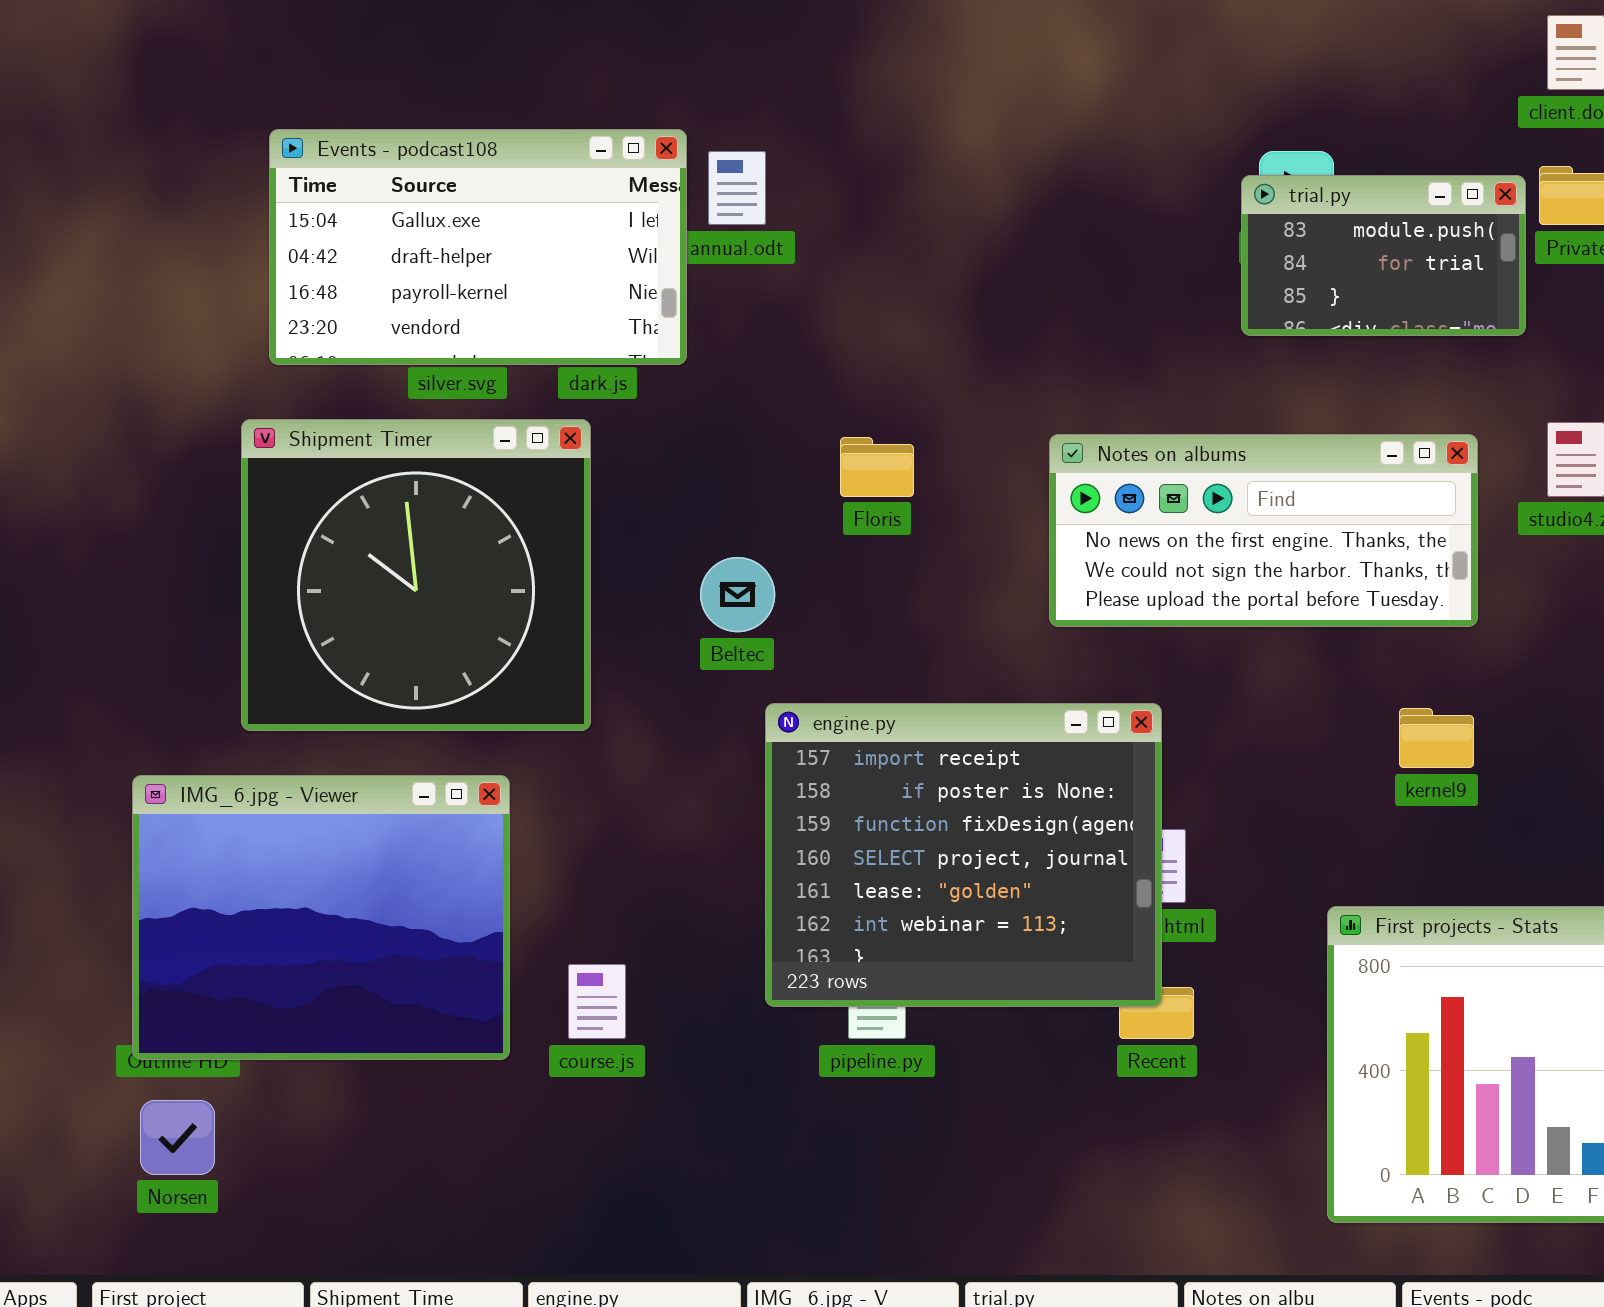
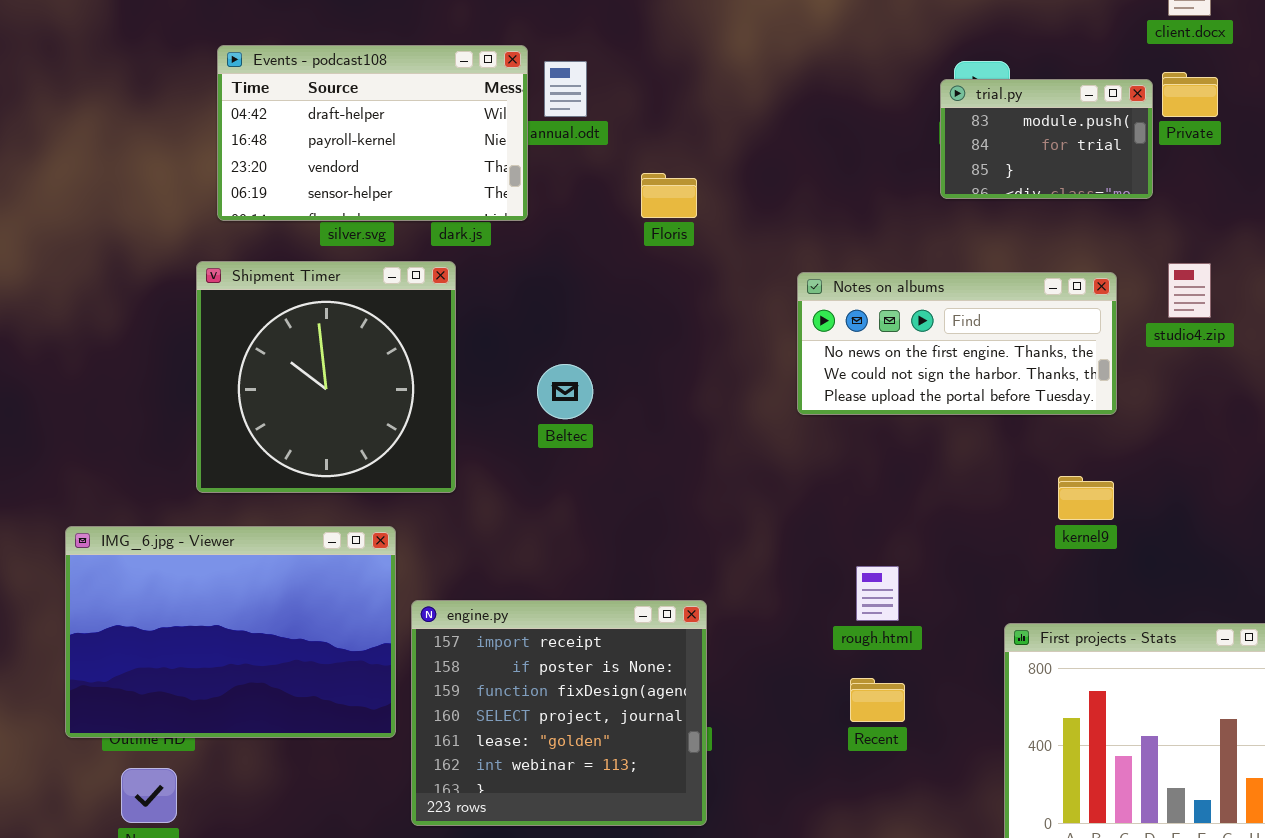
Events - podcast108: [269,129,687,365] -> [217,45,528,221], scrolled down 1 row
Floris: [840,437,914,497] -> [641,173,697,218], moved
engine.py: [765,703,1162,1007] -> [411,600,707,826], moved
IMG_6.jpg - Viewer: [132,775,510,1060] -> [65,526,396,738], resized

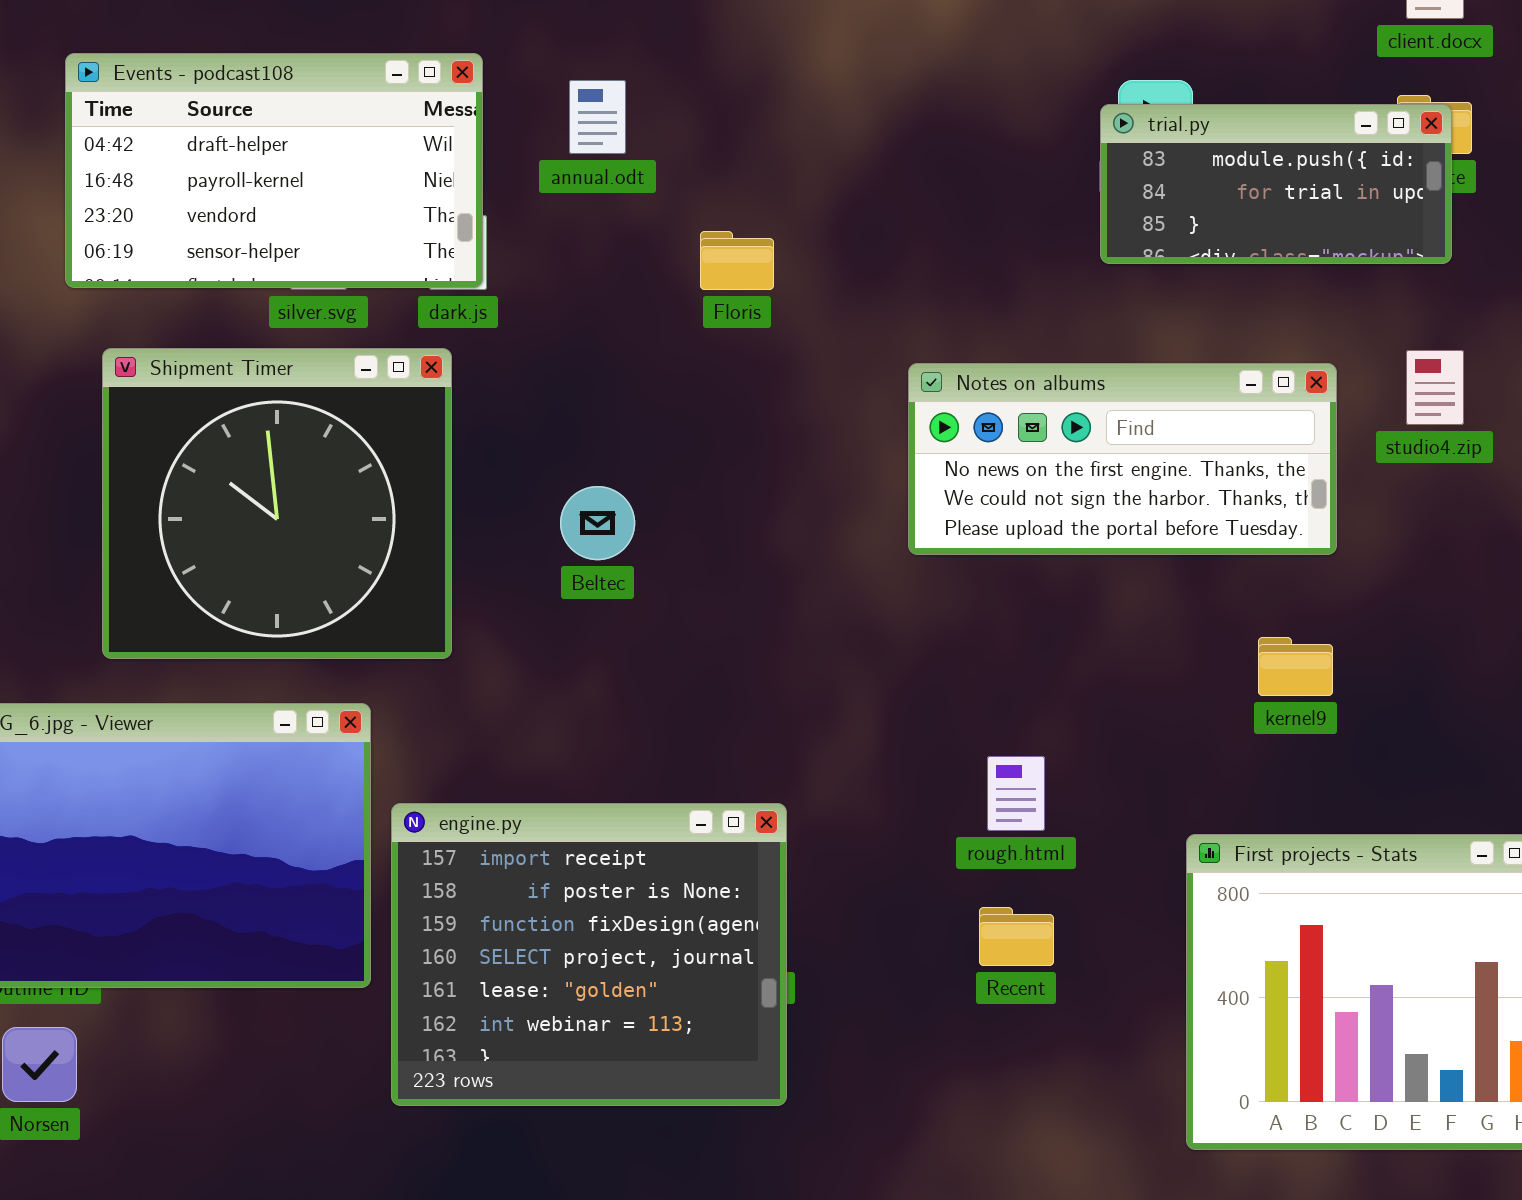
Events - podcast108: [217,45,528,221] -> [65,53,483,288], moved
trial.py: [940,79,1153,199] -> [1100,104,1452,264], resized

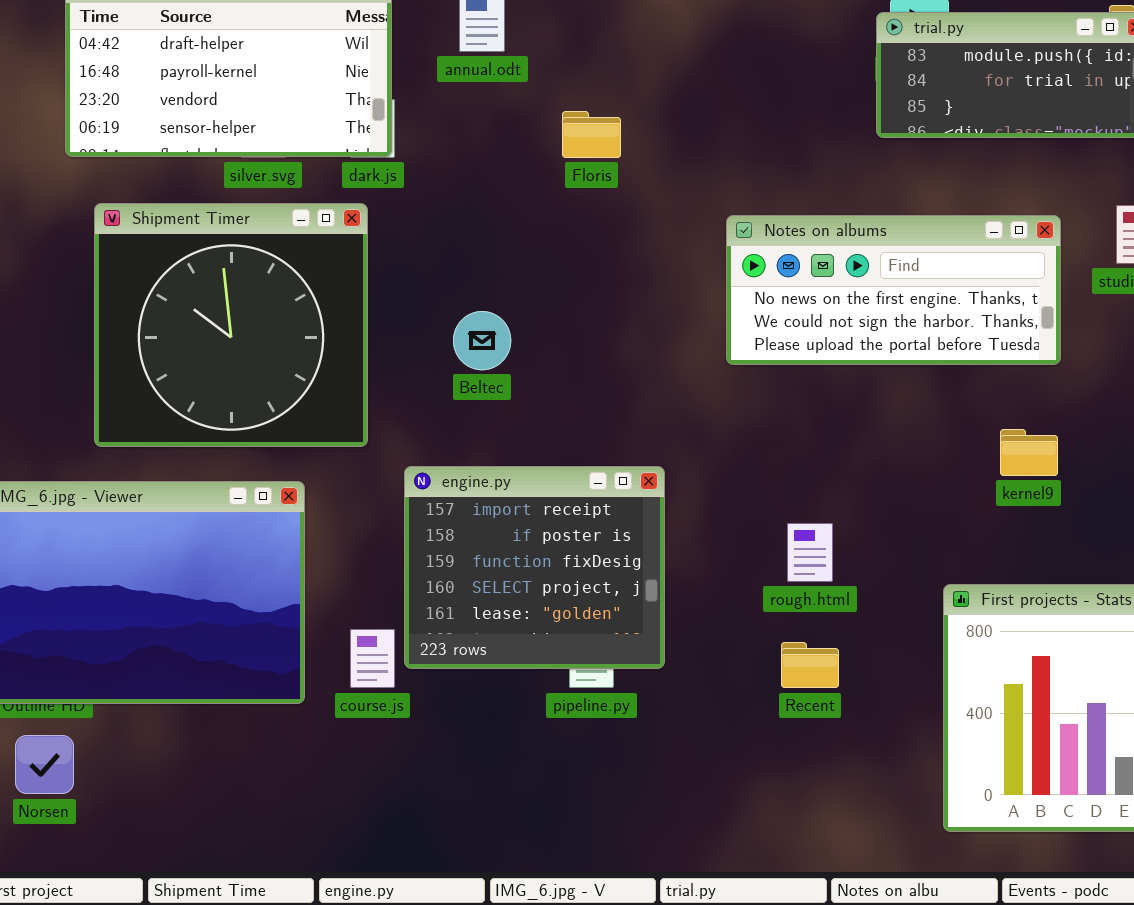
engine.py: [391,803,787,1106] -> [404,466,665,669], moved, resized

